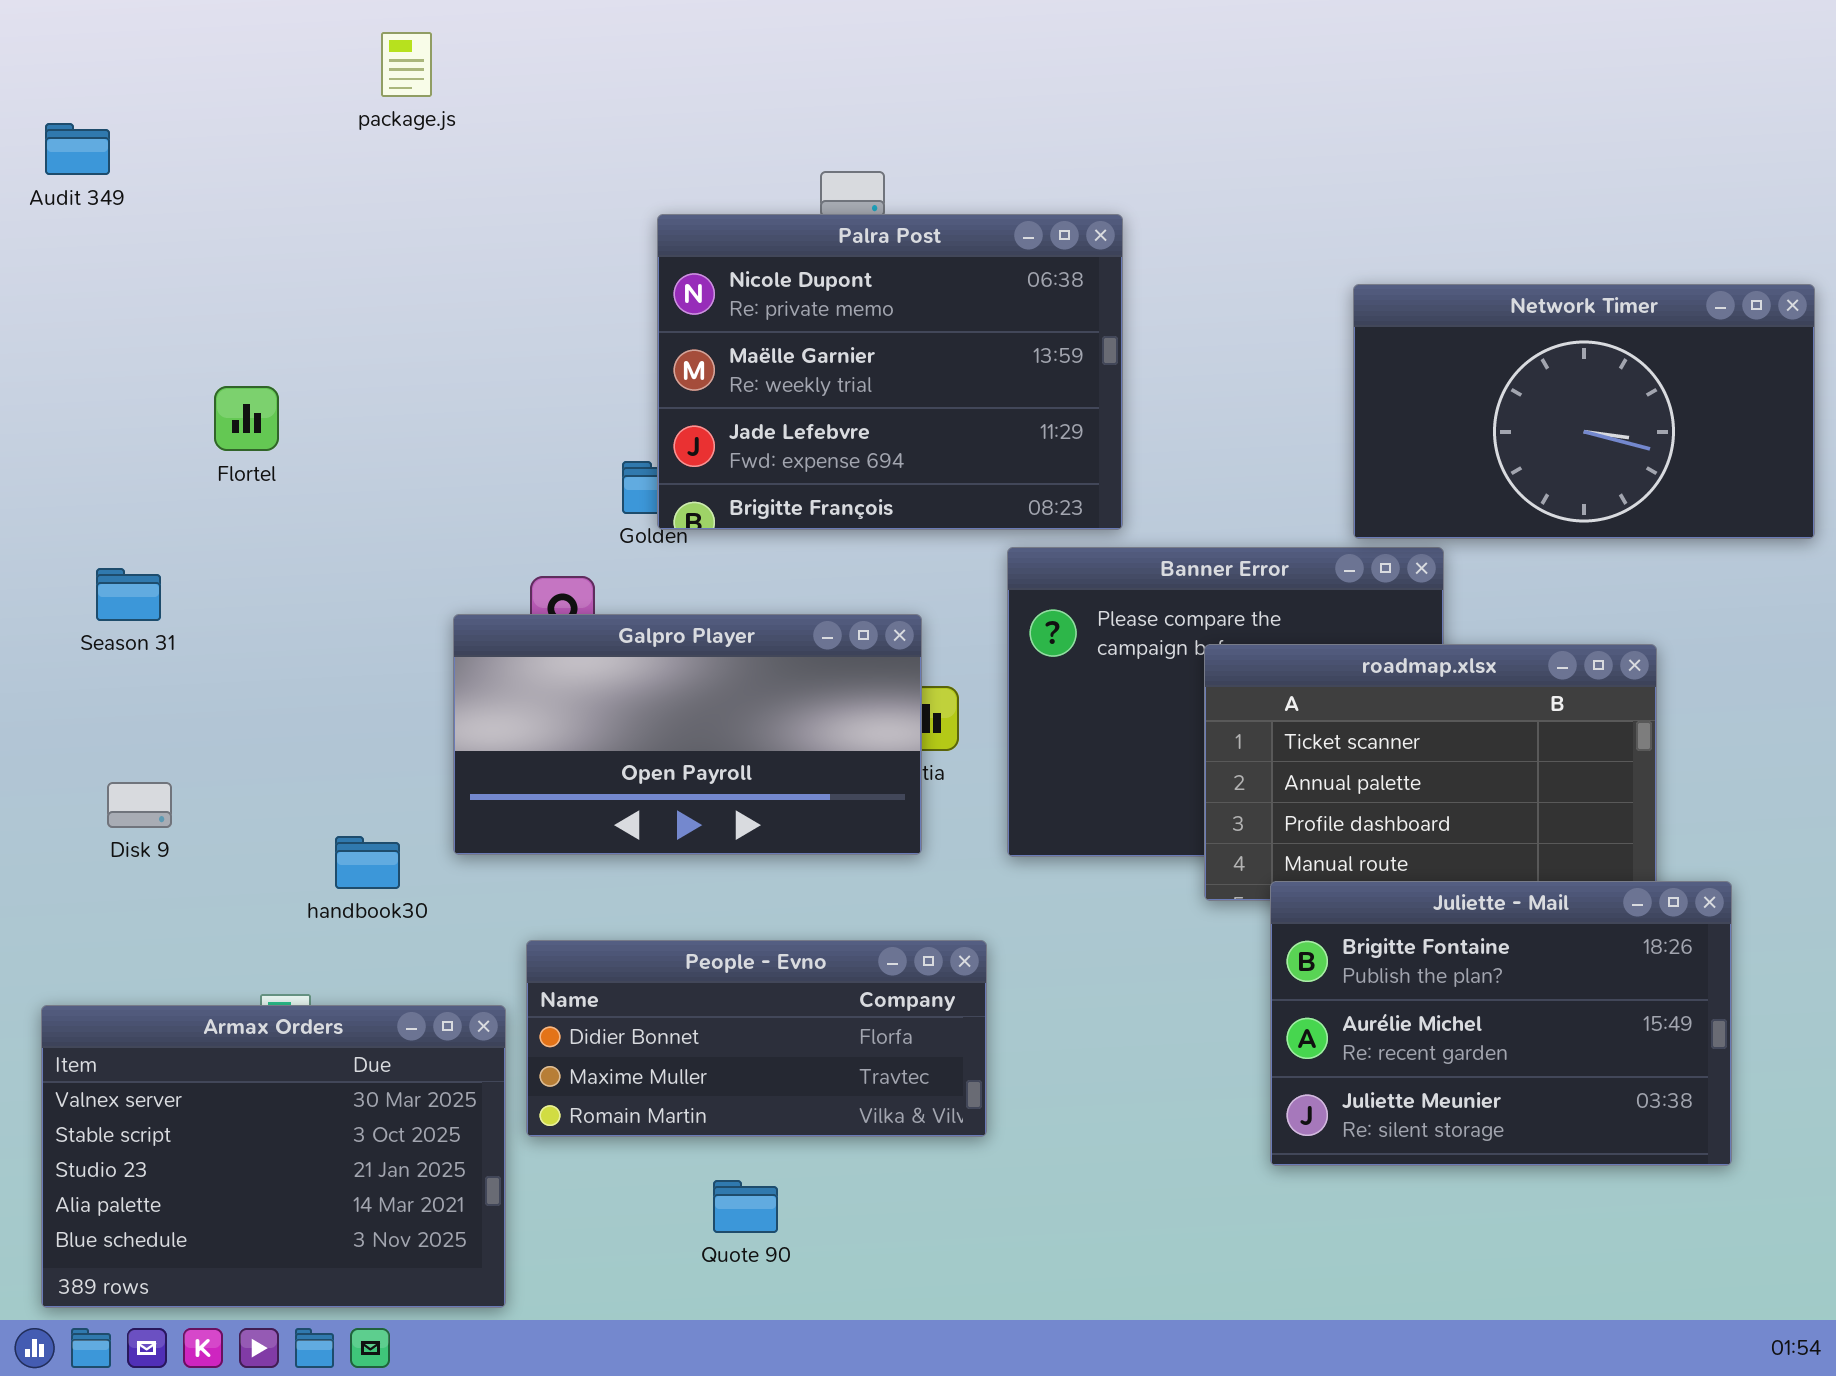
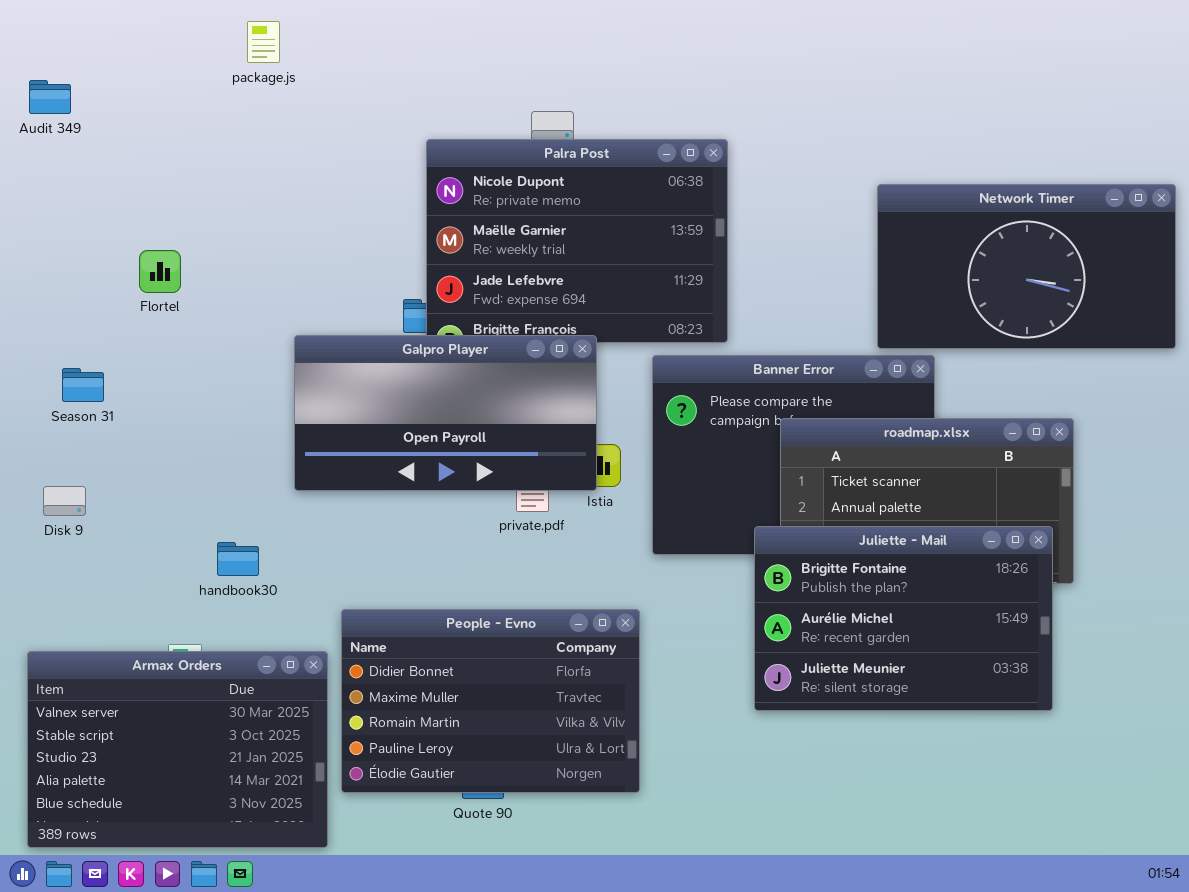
Galpro Player: [453,614,922,855] -> [294,335,597,491], moved
Disk 9: [107,782,172,828] -> [43,486,86,516], moved
Juliette - Mail: [1270,881,1732,1166] -> [754,526,1053,711], moved
People - Evno: [526,940,987,1137] -> [341,609,640,793], resized

